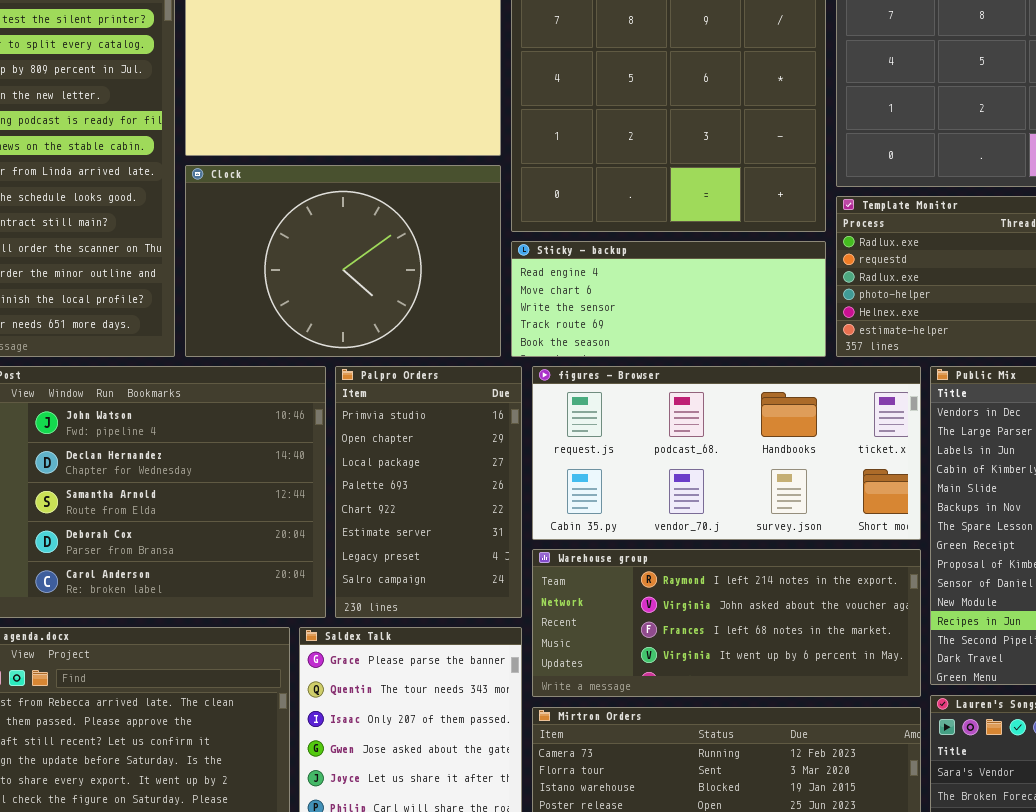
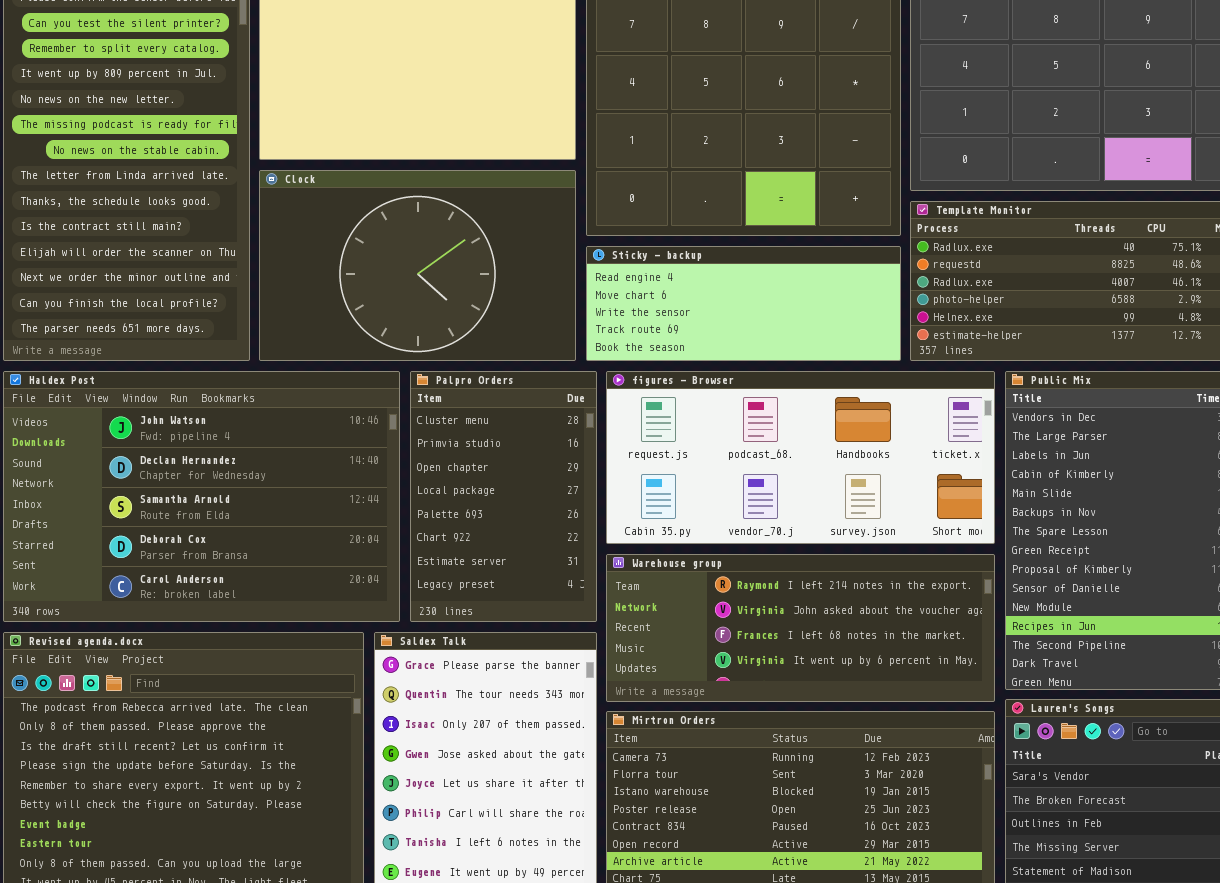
Palpro Orders: [335,366,522,618] -> [410,371,597,622], scrolled up 1 row

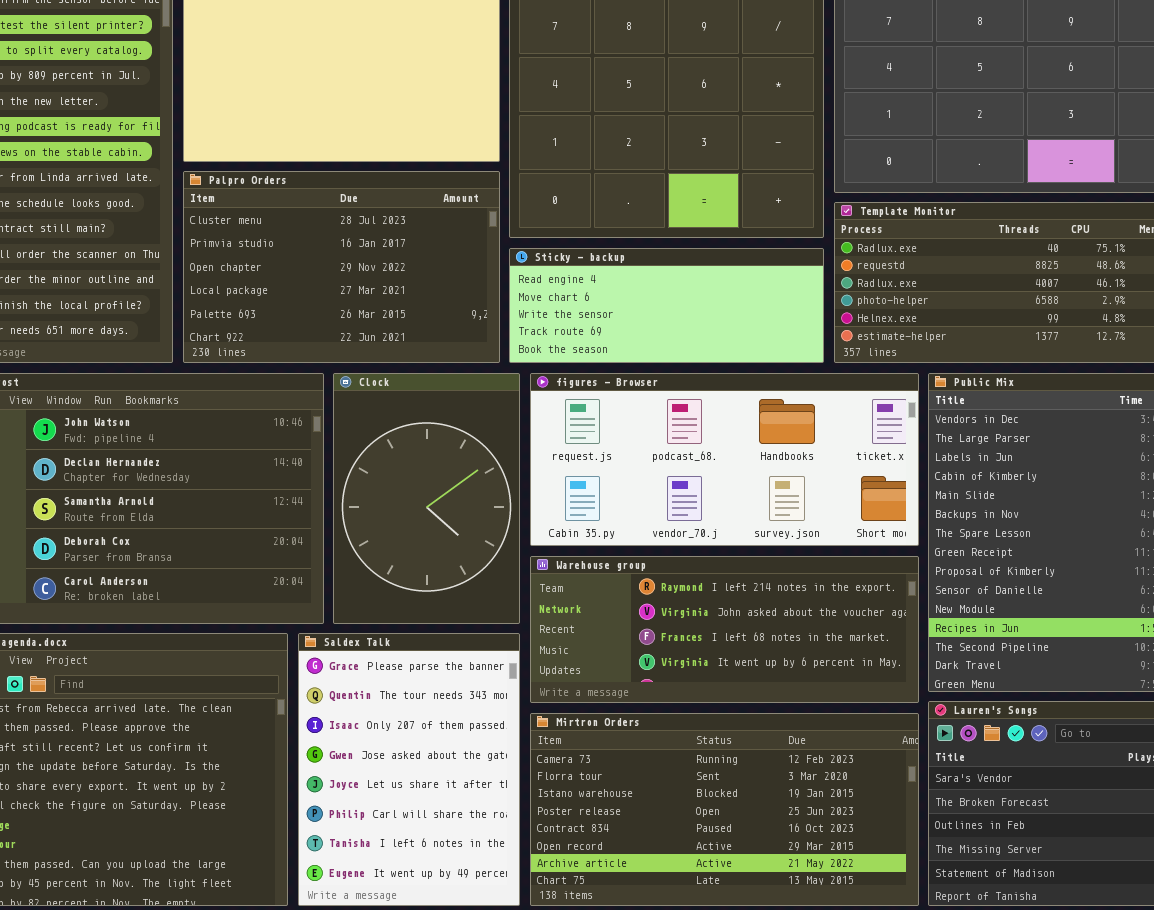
Clock: [259,170,576,361] -> [333,373,520,624], moved, resized
Palpro Orders: [410,371,597,622] -> [183,171,500,363], moved, resized

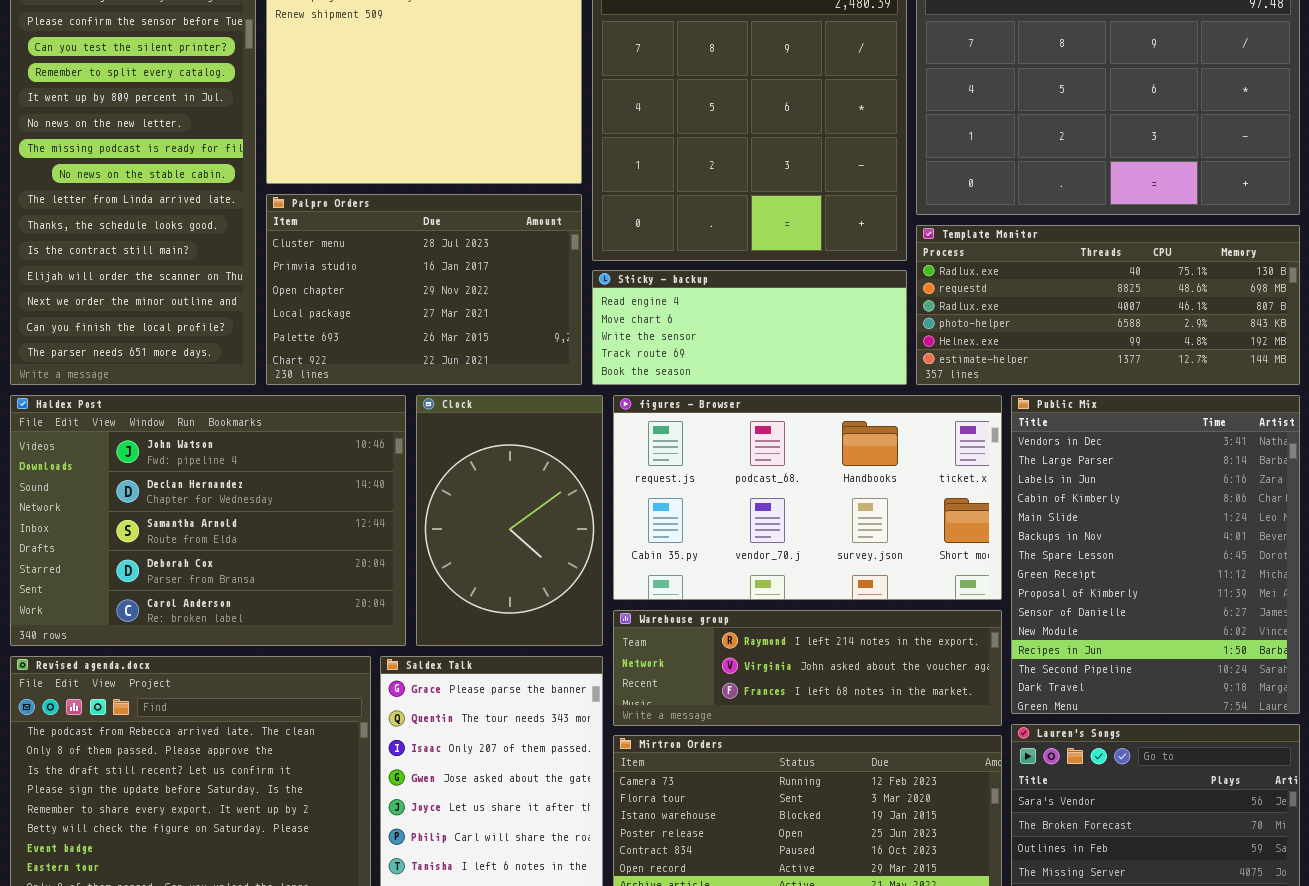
figures - Browser: [530,373,919,546] -> [613,395,1002,600], resized
Warehouse group: [530,556,919,703] -> [613,610,1002,726], resized

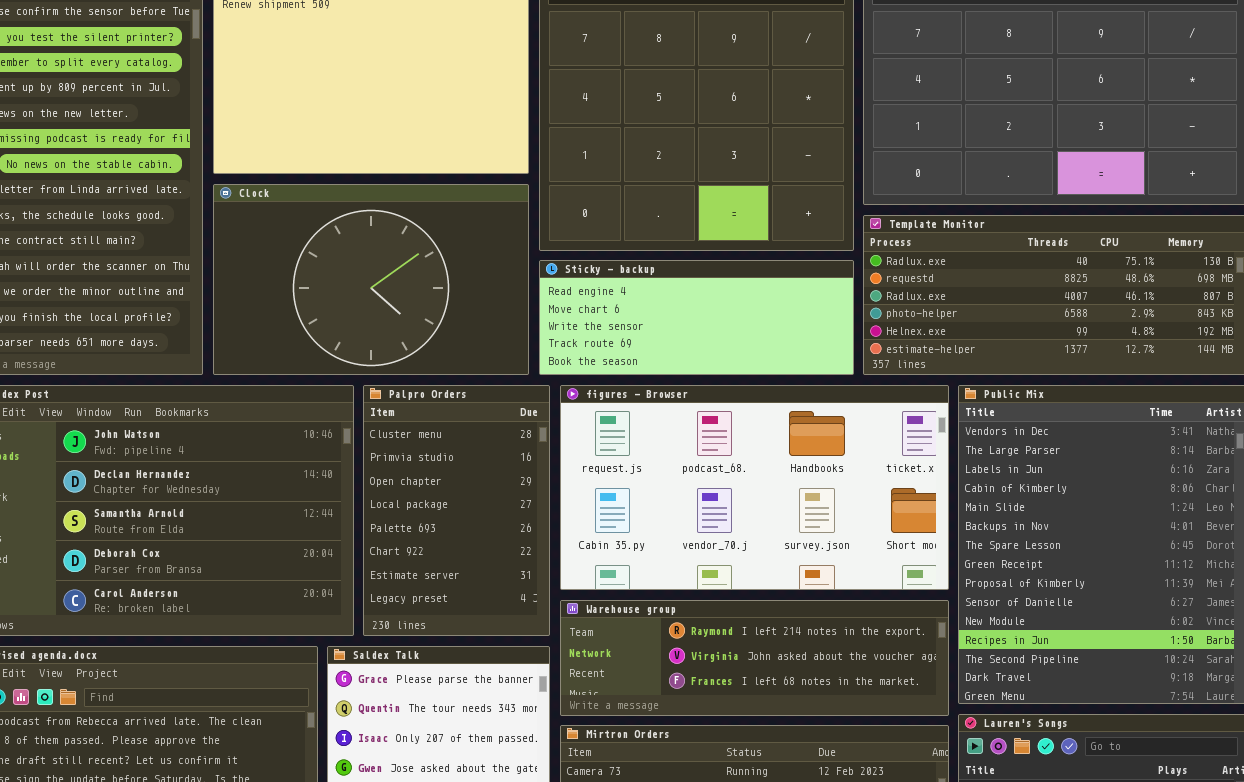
Palpro Orders: [266,194,582,385] -> [363,385,550,636], moved, resized
Clock: [416,395,603,646] -> [213,184,529,375], moved, resized

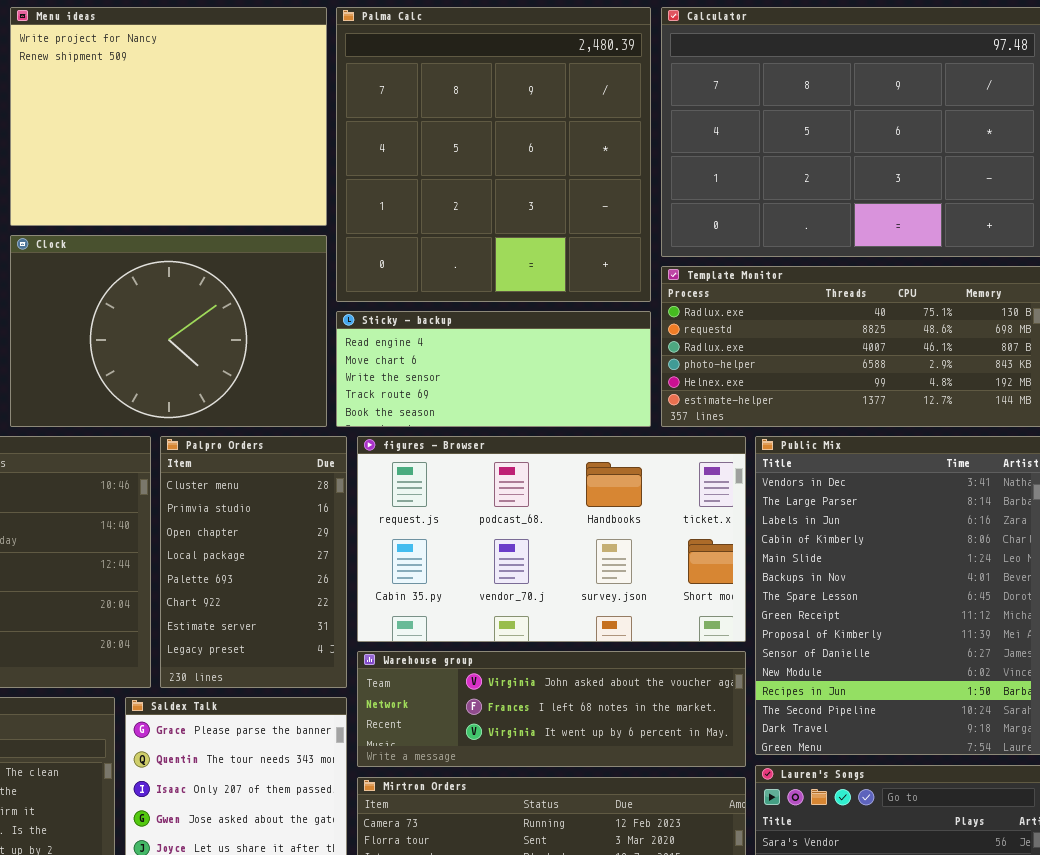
Warehouse group: [560,600,949,716] -> [357,651,746,767], scrolled down 1 row

